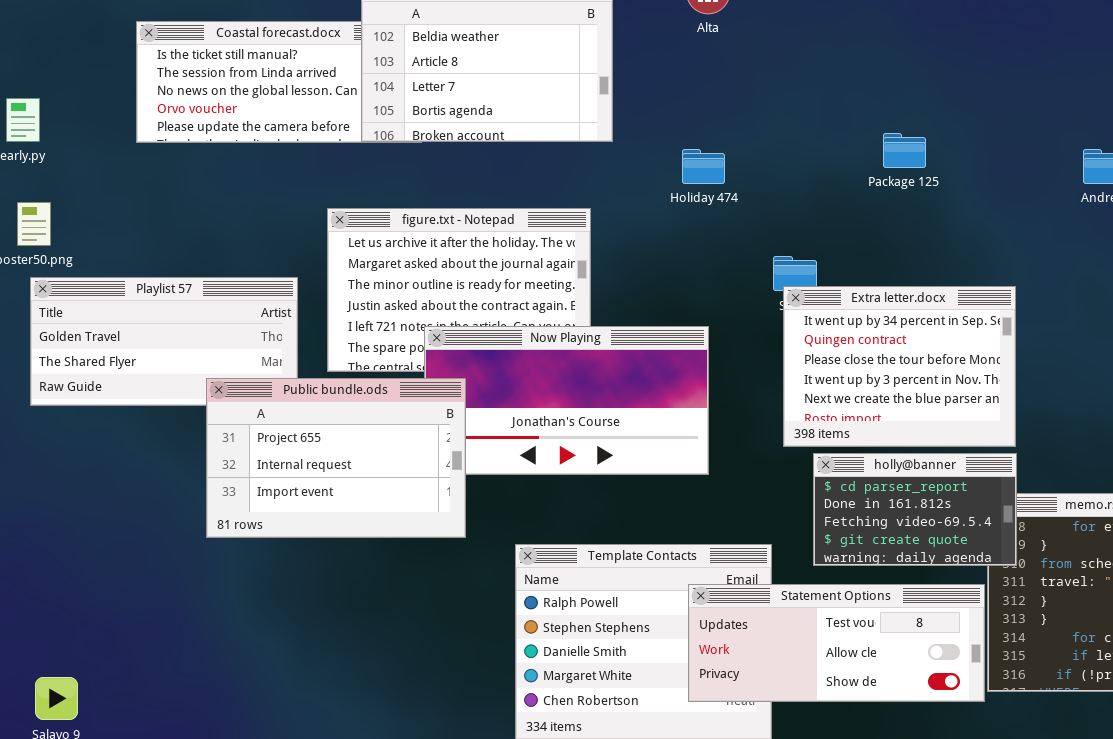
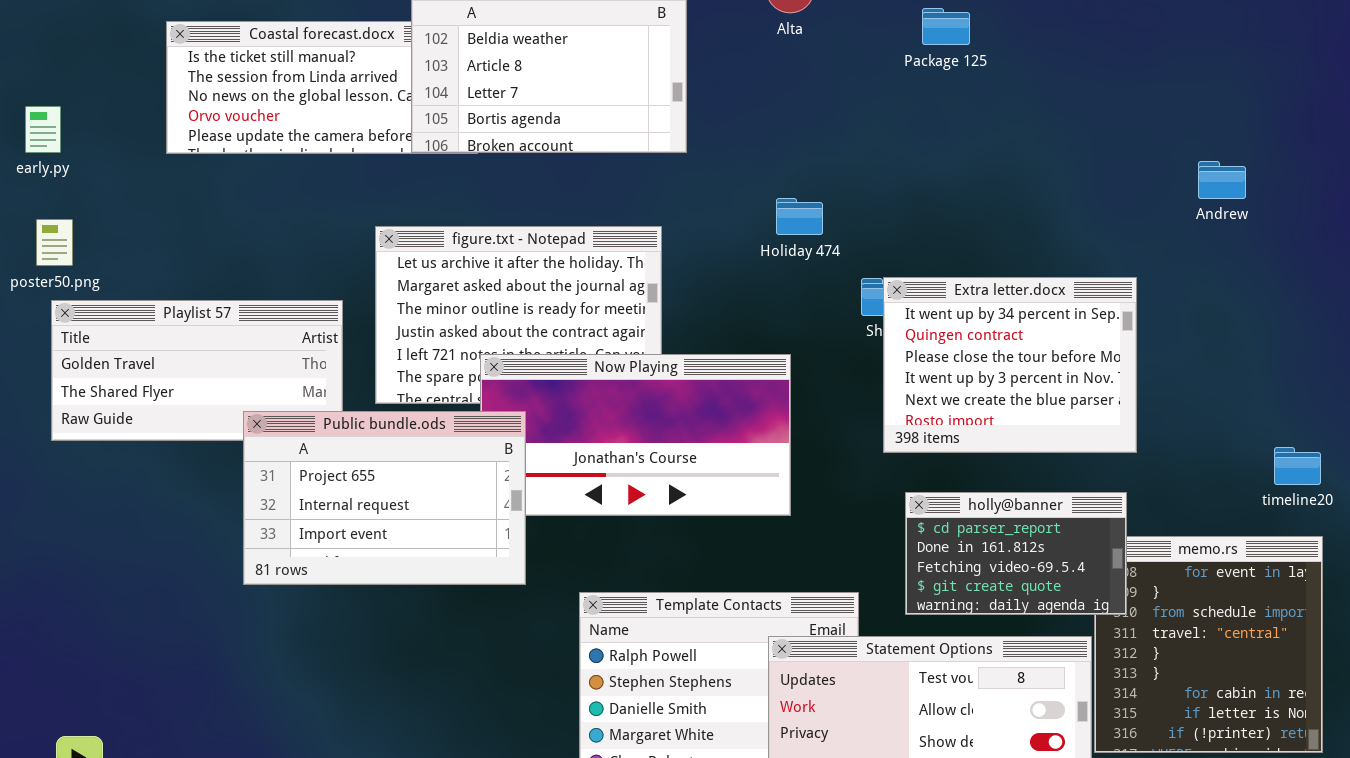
Package 125: [883,133,926,168] -> [922,8,970,45], moved
Holiday 474: [682,149,725,184] -> [776,198,823,235], moved
Extra letter.docx: [783,286,1016,447] -> [883,277,1137,453], moved

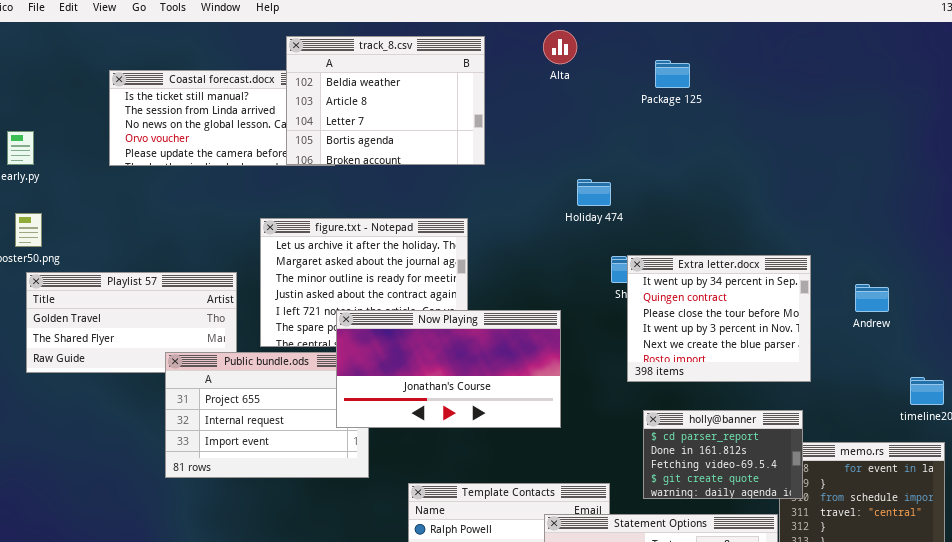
Andrew: [1198,161,1246,199] -> [855,284,889,312], moved
Holiday 474: [776,198,823,235] -> [577,179,611,206], moved
Now Playing: [480,354,791,516] -> [336,310,561,428], raised

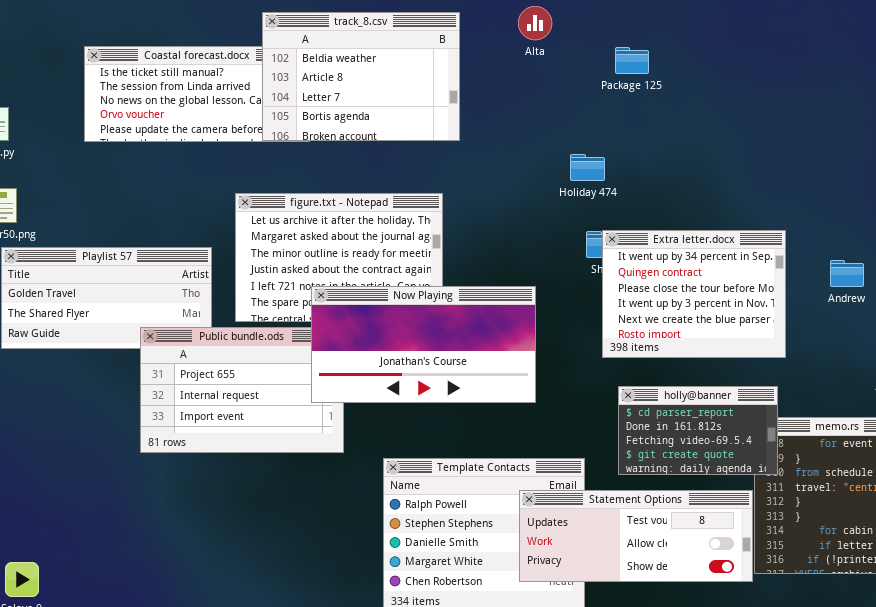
Package 125: [655,60,690,88] -> [615,47,649,74], moved
Holiday 474: [577,179,611,206] -> [570,154,605,181], moved

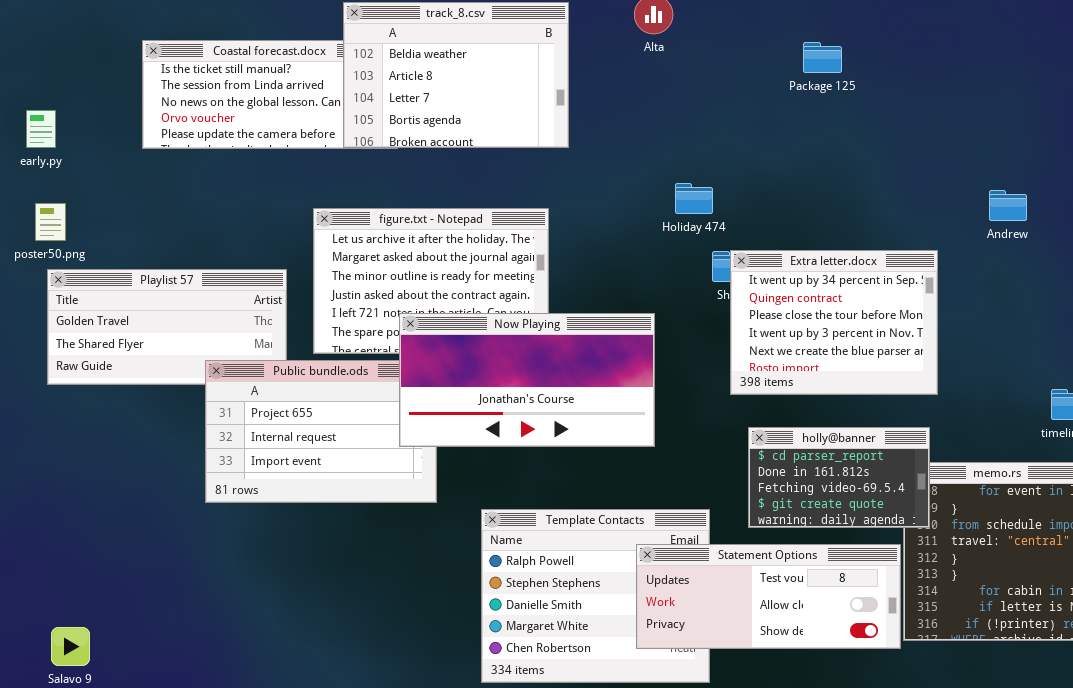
Package 125: [615,47,649,74] -> [803,42,842,73], moved
Holiday 474: [570,154,605,181] -> [675,183,713,214], moved
Andrew: [830,260,864,287] -> [989,190,1027,221], moved

